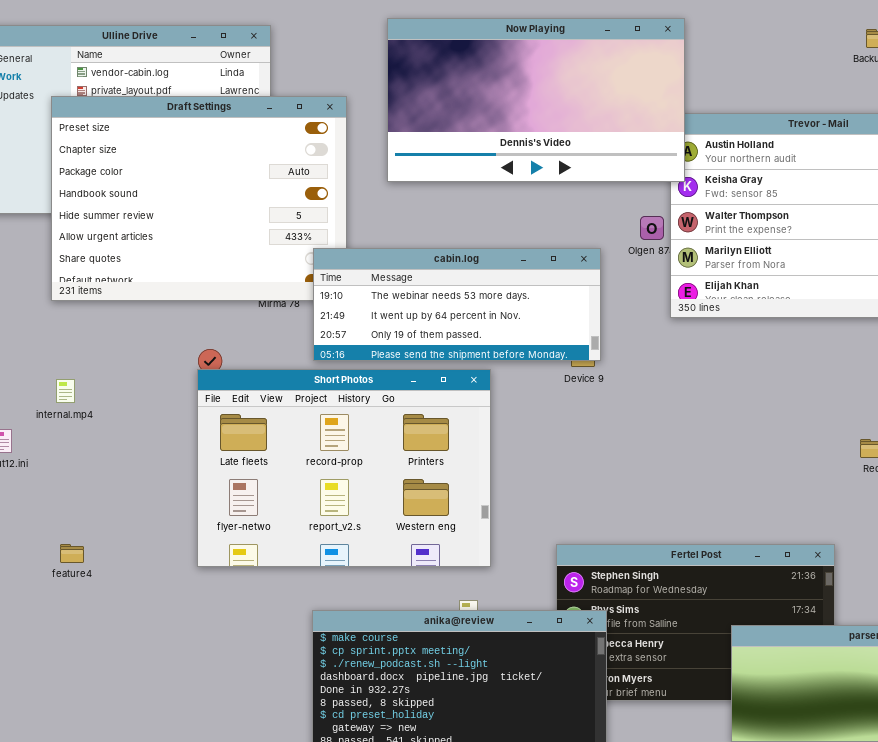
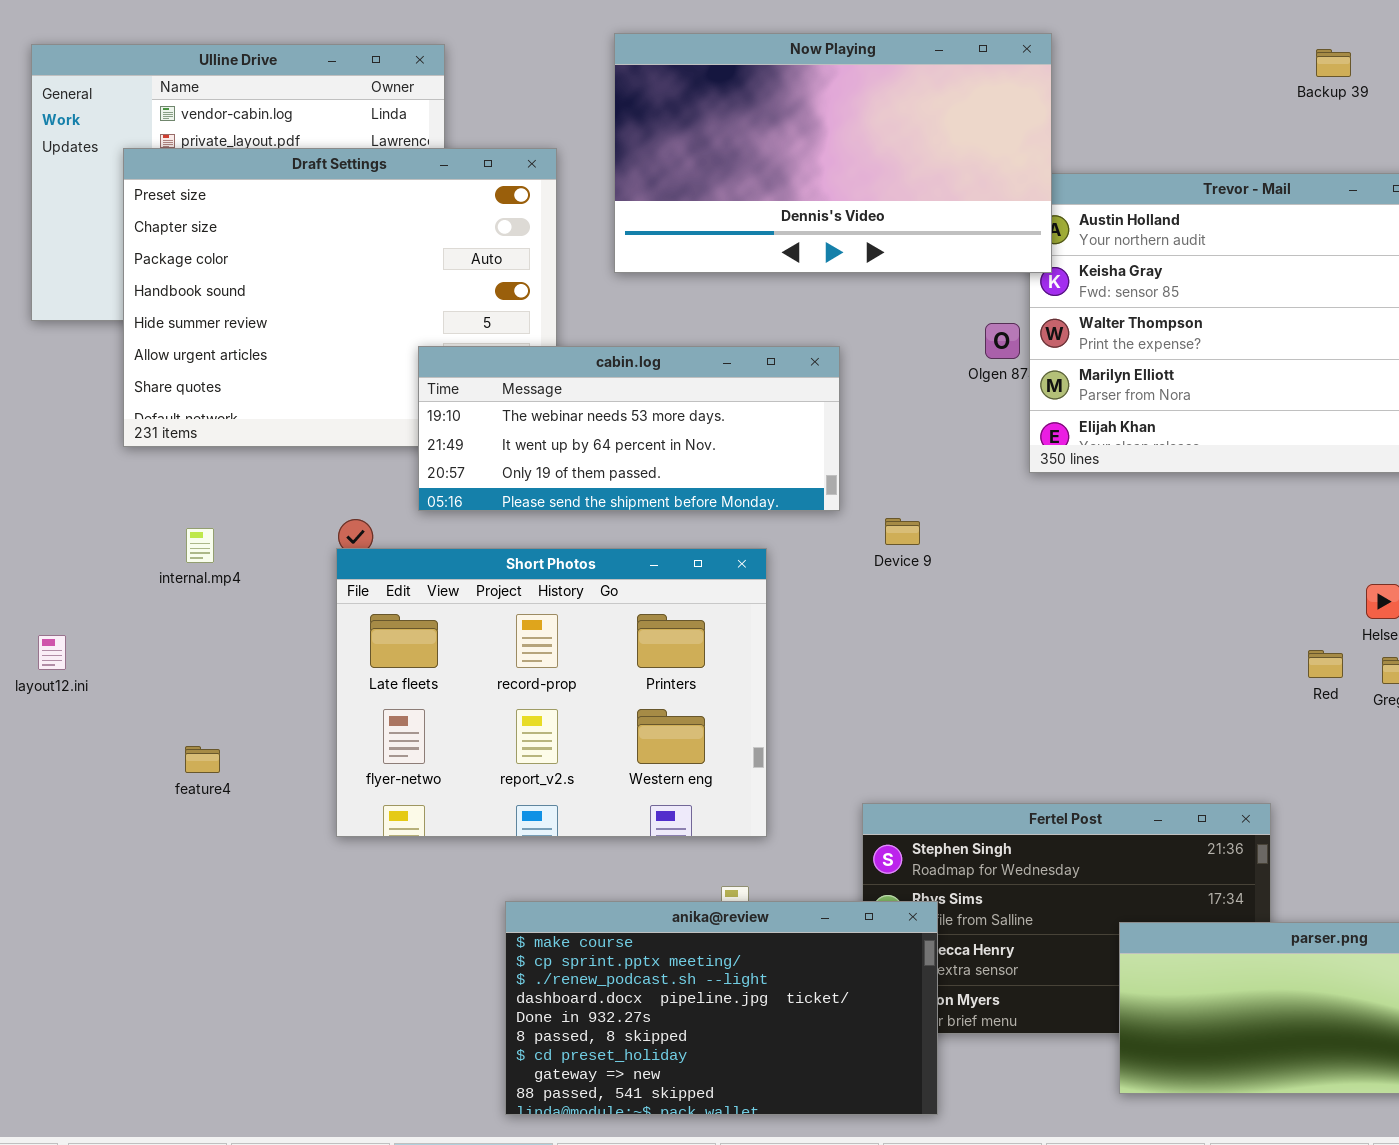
cabin.log: [313,248,601,361] -> [418,346,840,511], moved
internal.mp4: [56,379,75,403] -> [186,528,214,563], moved
feature4: [60,544,84,563] -> [185,746,220,773], moved

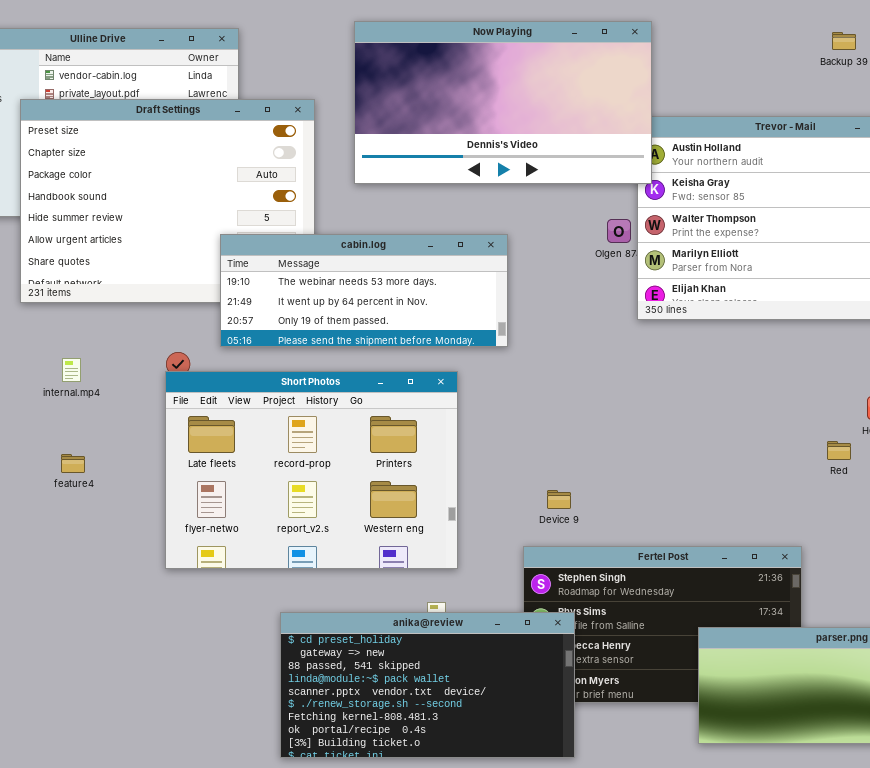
Device 9: [885,518,920,545] -> [547,490,571,509], moved
feature4: [185,746,220,773] -> [61,454,85,473], moved
anika@review: [505,901,938,1115] -> [280,612,575,758], scrolled down 6 rows

